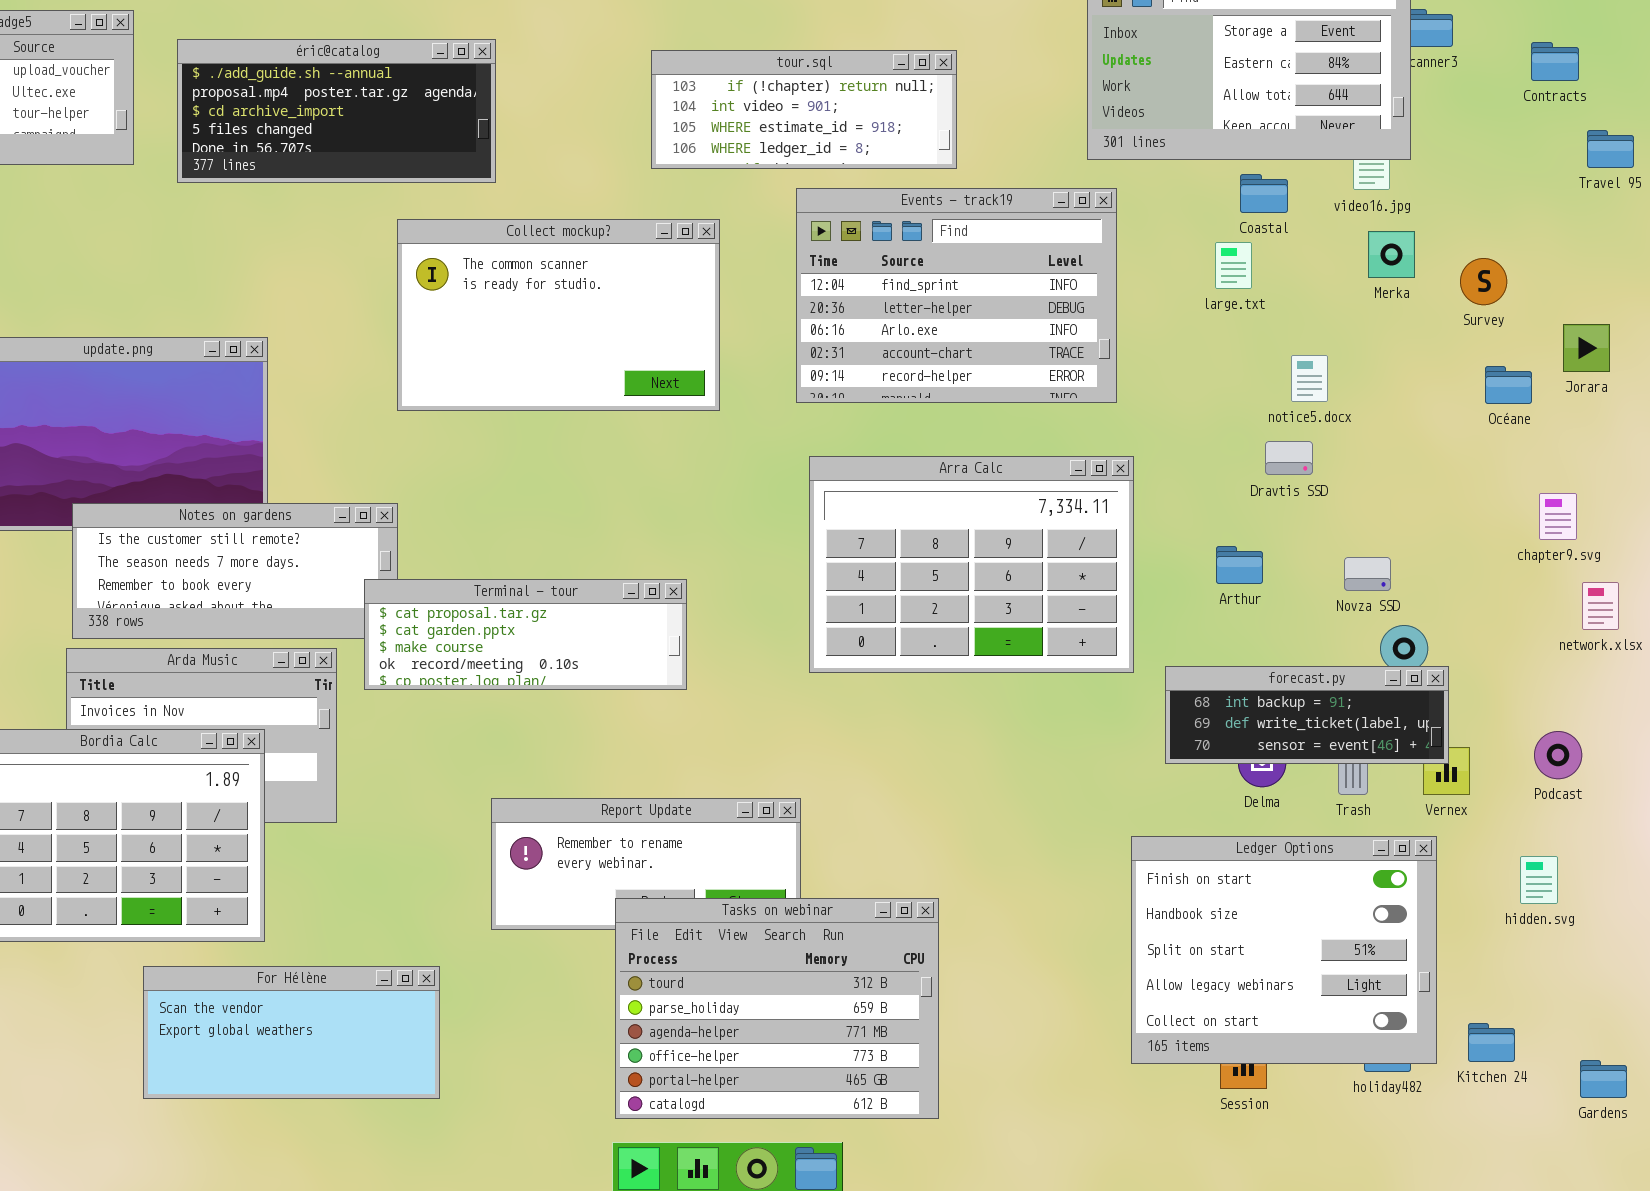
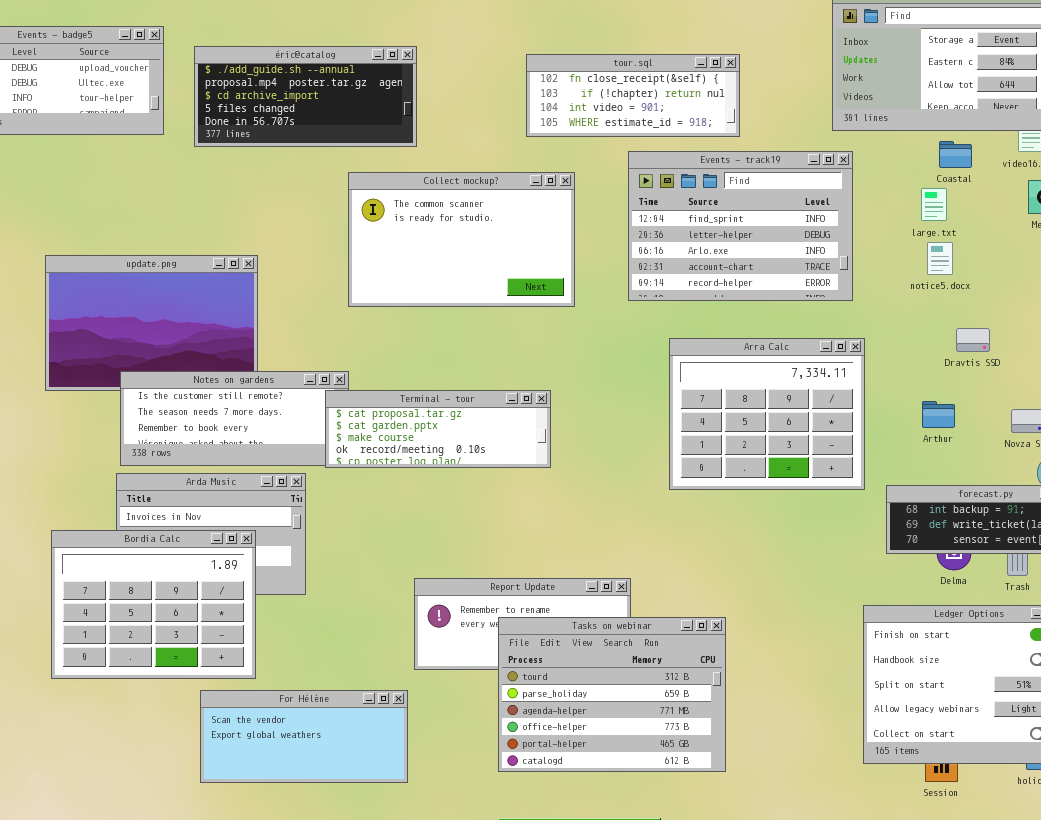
tour.sql: [651,50,957,169] -> [526,54,740,137], scrolled up 1 row
notice5.docx: [1291,355,1328,402] -> [927,242,953,275], moved
Arra Calc: [809,456,1134,673] -> [669,338,865,490], resized
Terminal - tour: [364,579,687,690] -> [325,390,551,468], moved
Tasks on webinar: [615,898,939,1119] -> [498,617,726,772], moved
For Hélène: [143,966,440,1099] -> [200,690,408,783], moved

